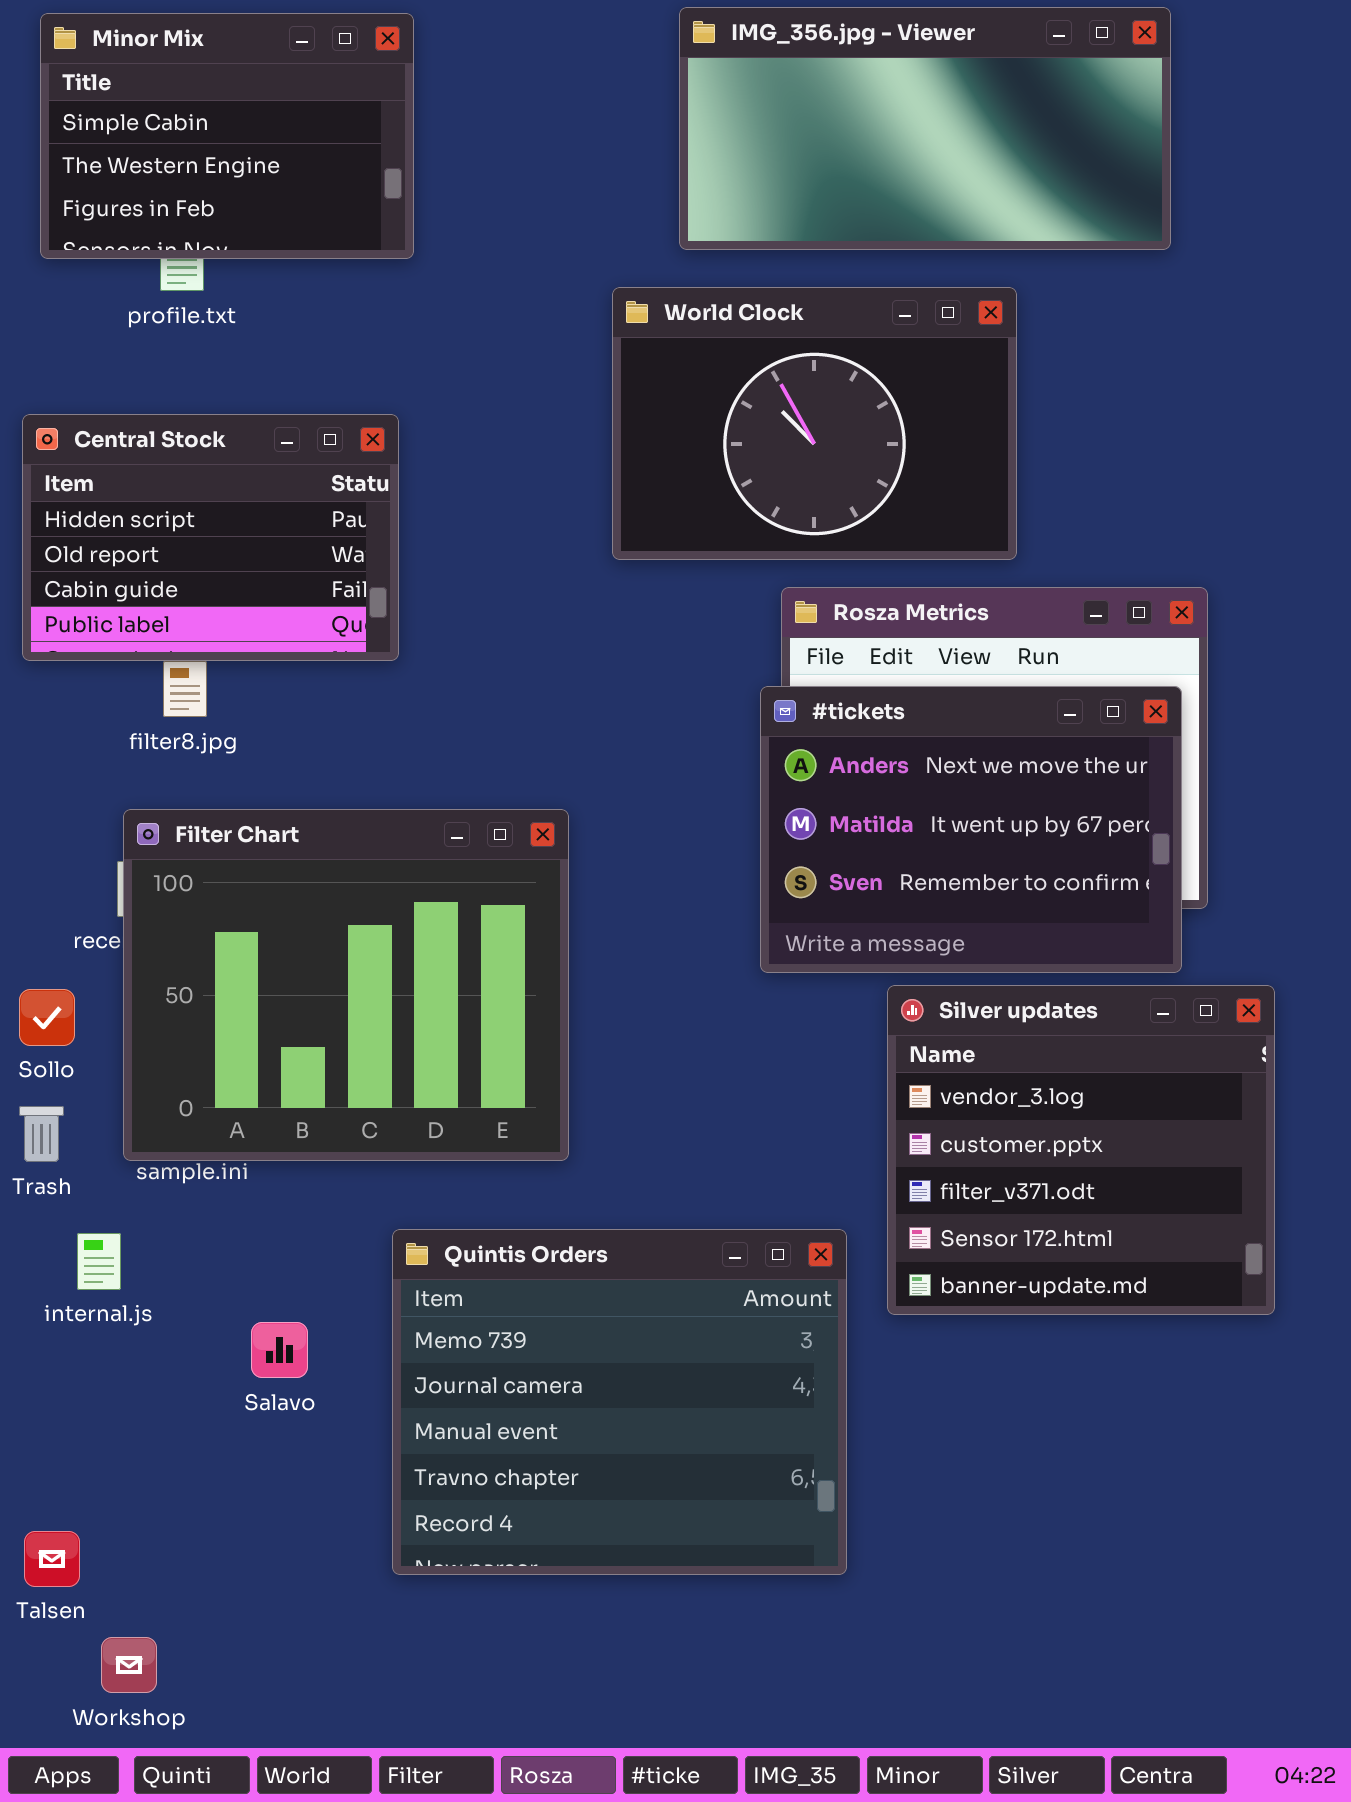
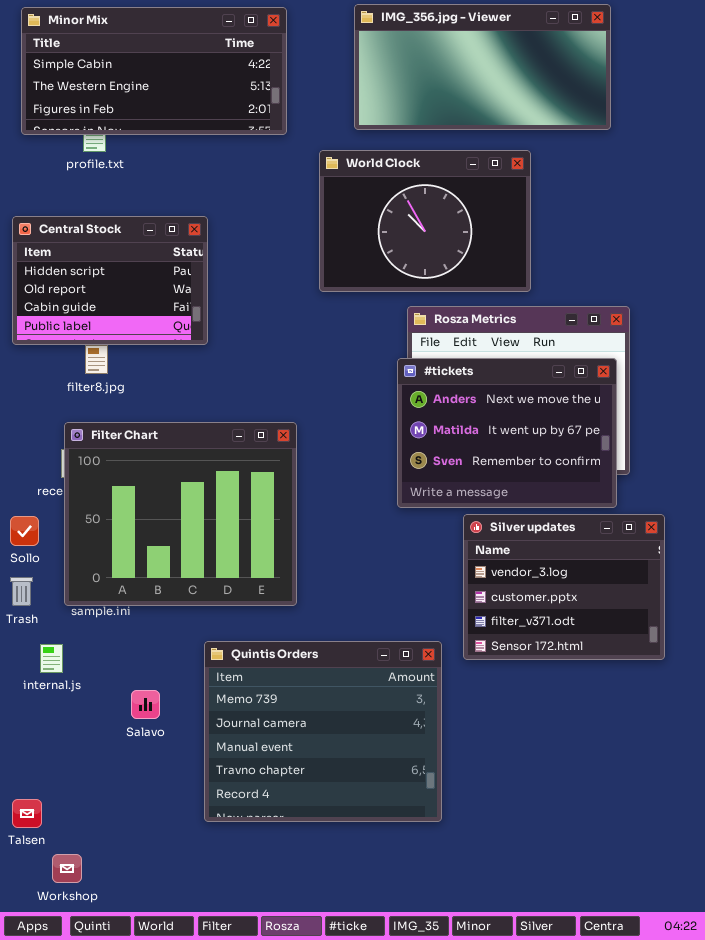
Minor Mix: [40,13,414,259] -> [21,7,287,135], resized
Silver updates: [887,985,1275,1315] -> [463,514,665,660], resized

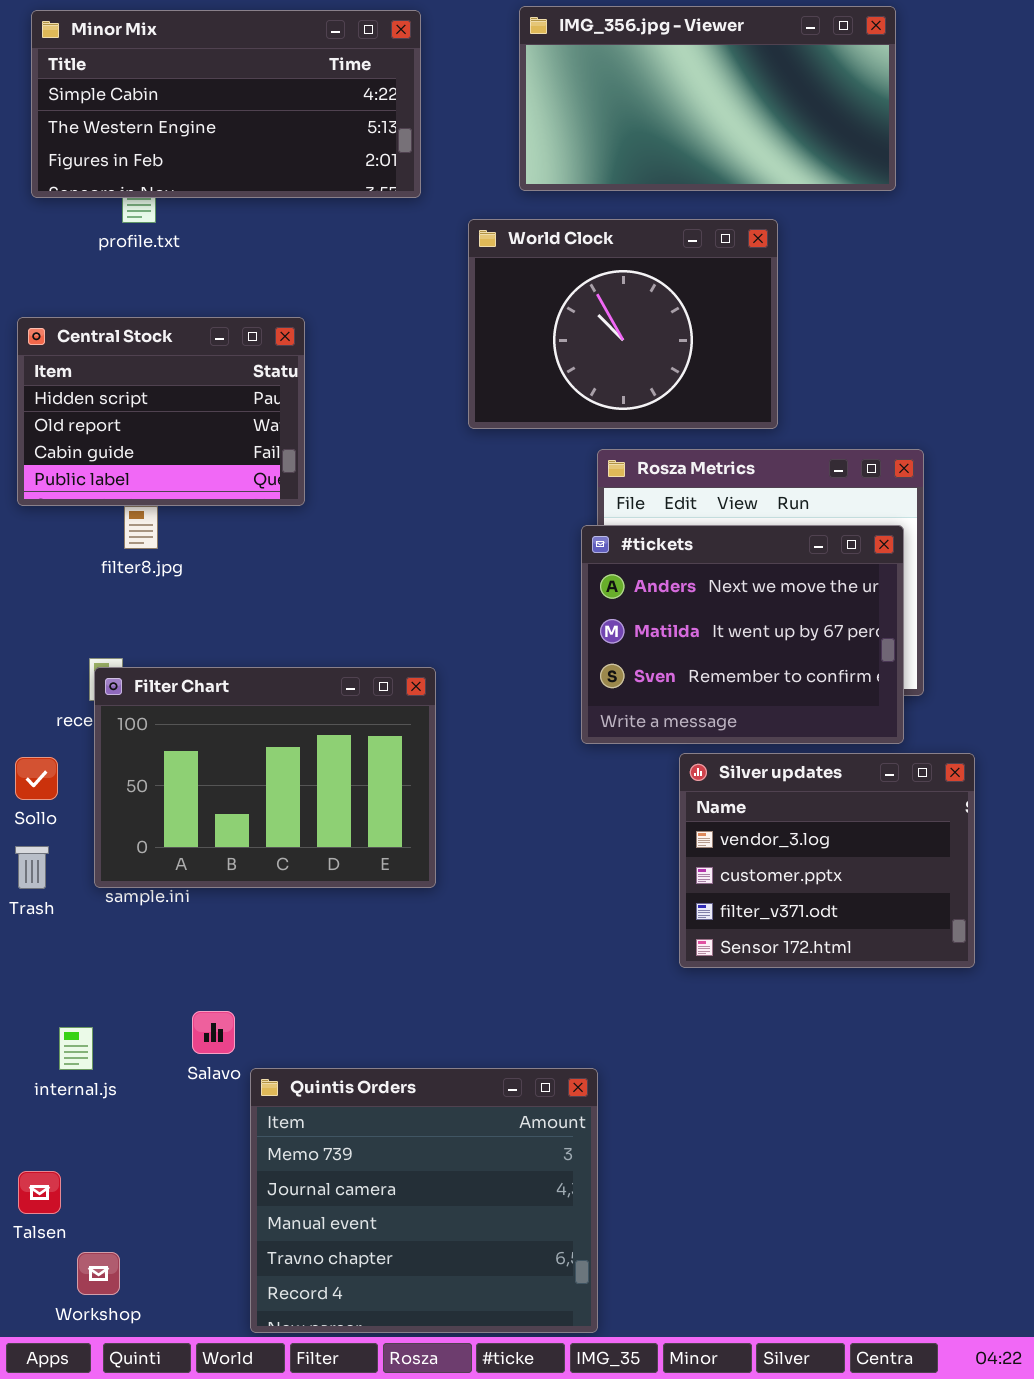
Filter Chart: [64,422,297,606] -> [94,667,436,888], resized
Quintis Orders: [204,641,442,822] -> [250,1068,598,1333], moved
internal.js: [40,644,63,673] -> [59,1027,93,1070], moved

